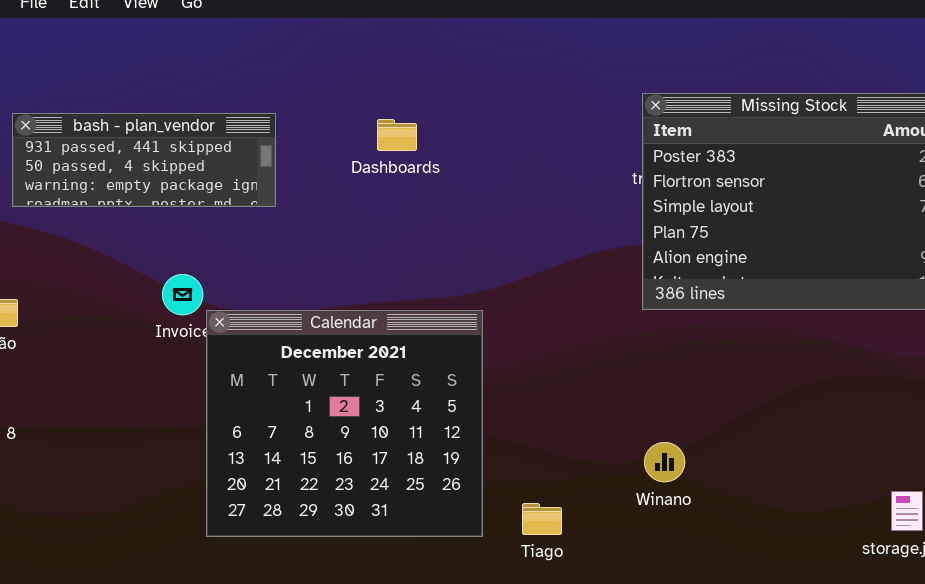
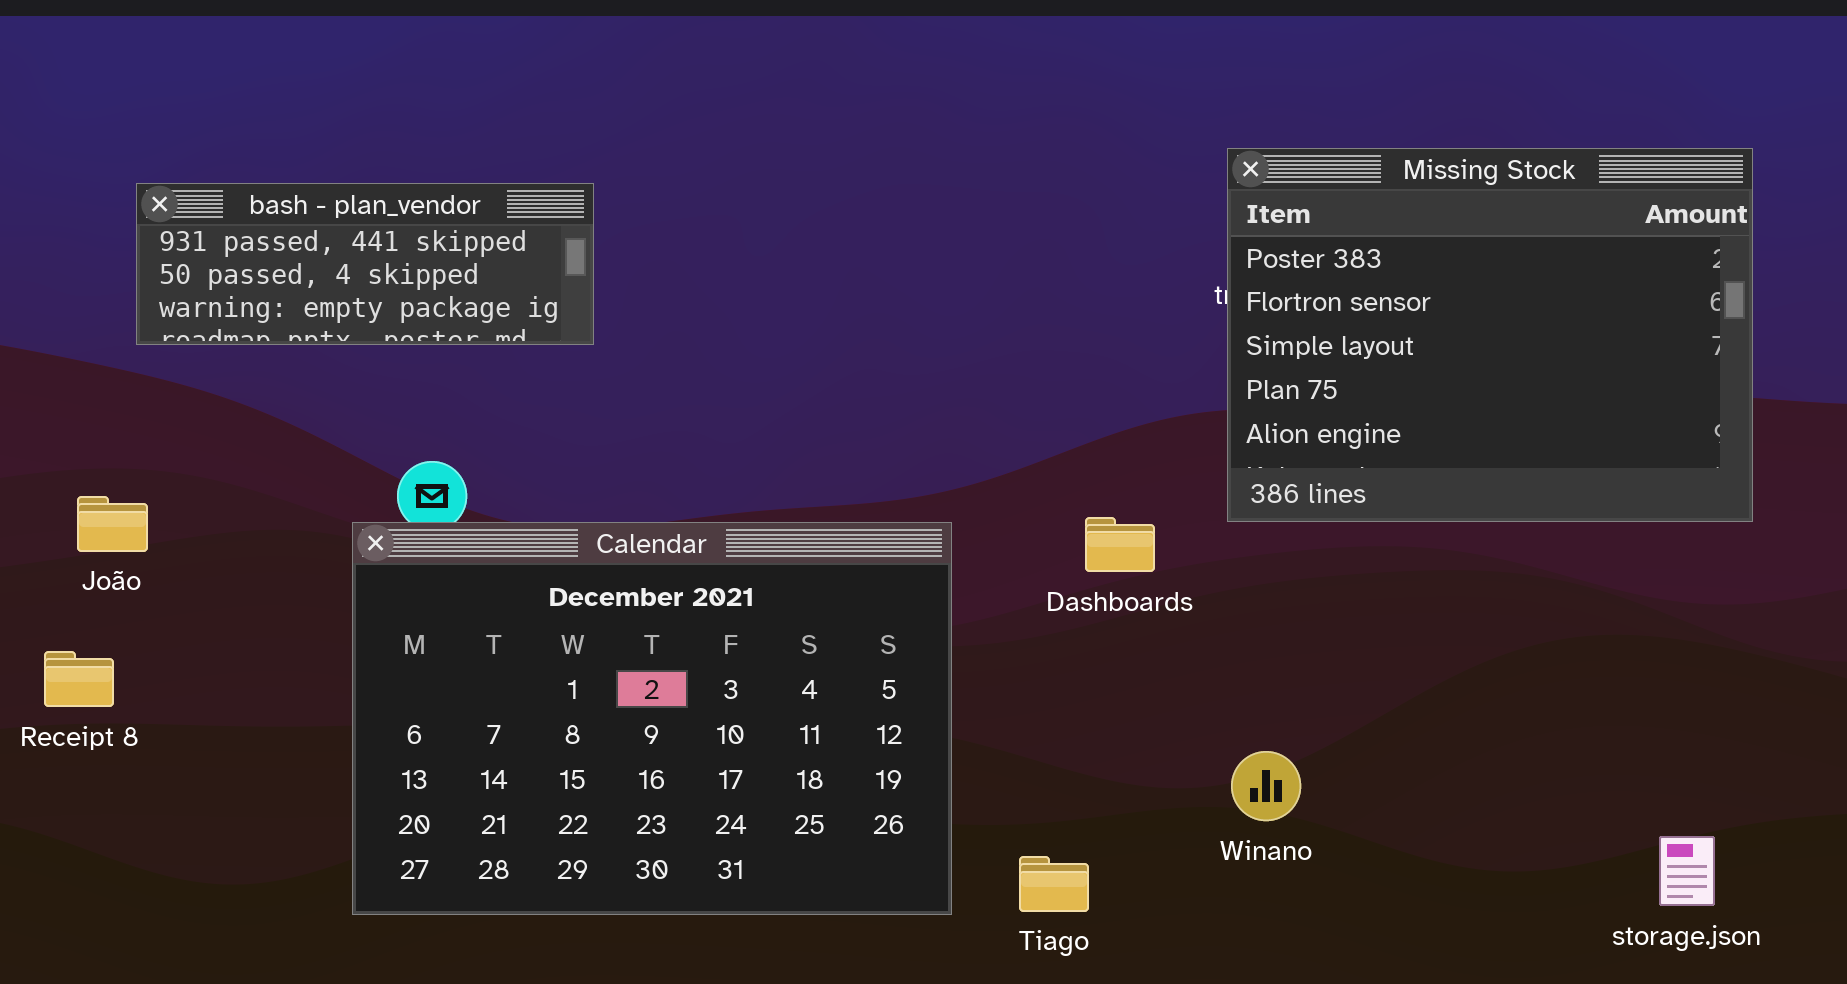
Dashboards: [377,119,417,151] -> [1085,517,1155,572], moved
Calendar: [206,310,483,537] -> [352,522,952,915], resized

